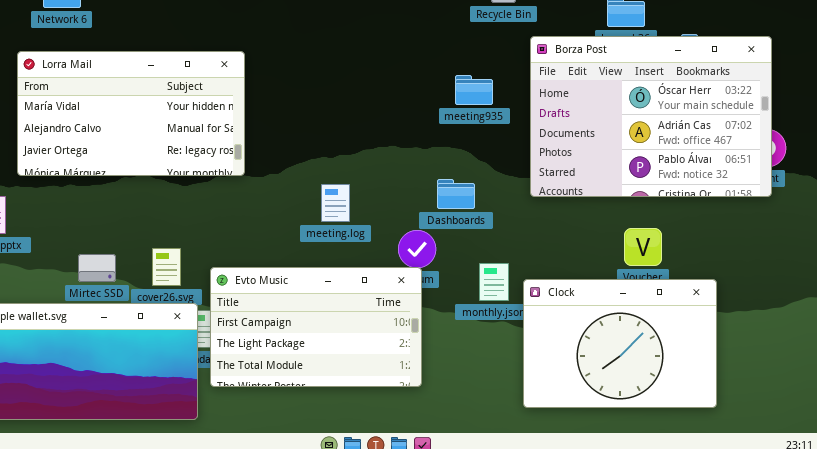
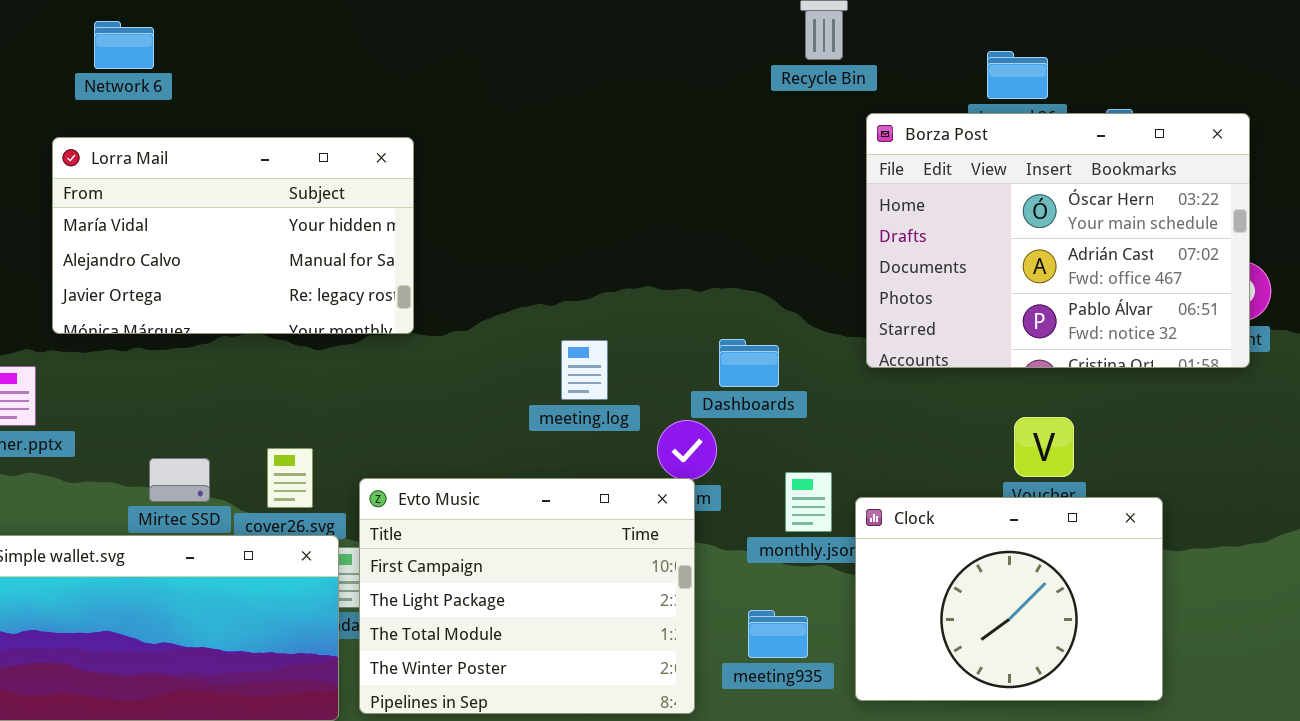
meeting935: [455,75,493,105] -> [748,610,808,658], moved
meeting.log: [321,184,350,222] -> [561,340,608,400], moved
Evto Music: [210,267,422,387] -> [359,478,695,714], resized

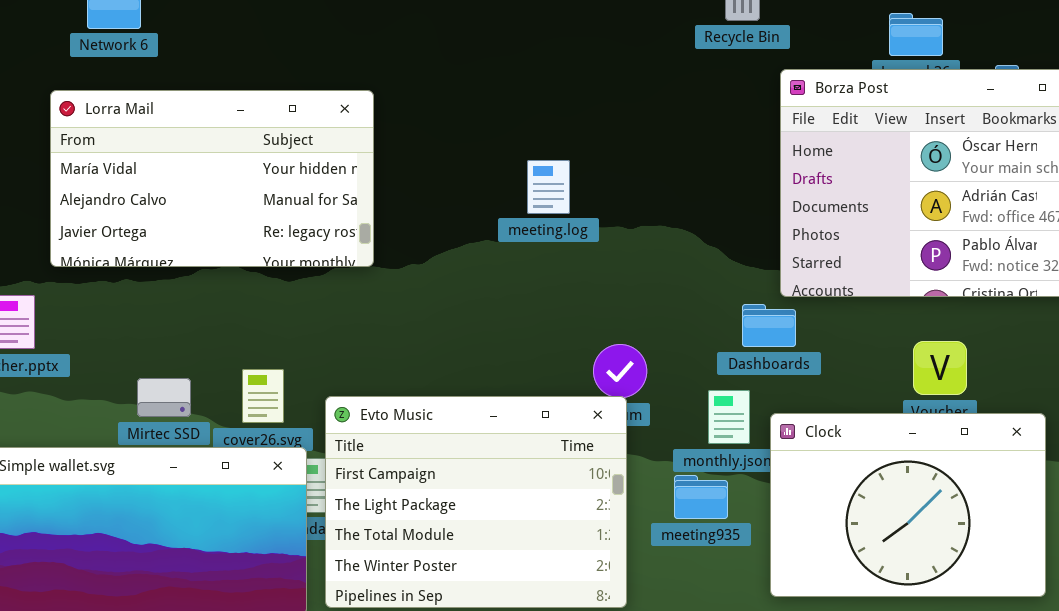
Dashboards: [719,339,779,387] -> [742,304,796,347], moved
meeting.log: [561,340,608,400] -> [527,160,570,214], moved
meeting935: [748,610,808,658] -> [674,475,728,519], moved

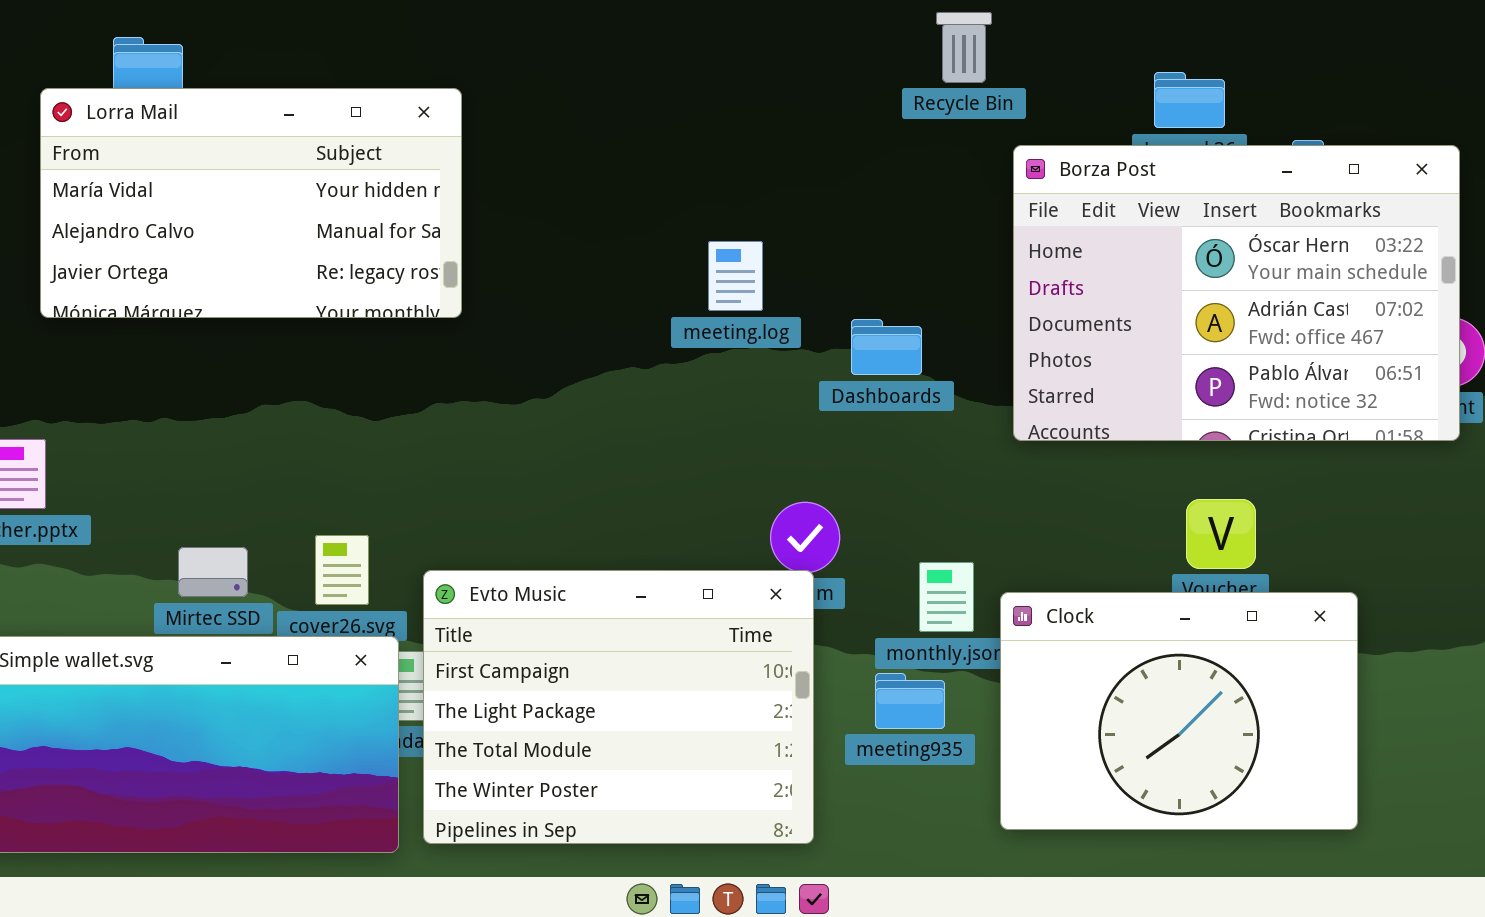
Lorra Mail: [50,90,374,267] -> [40,88,462,318], moved
meeting.log: [527,160,570,214] -> [708,241,763,311], moved
Dashboards: [742,304,796,347] -> [851,319,922,375], moved

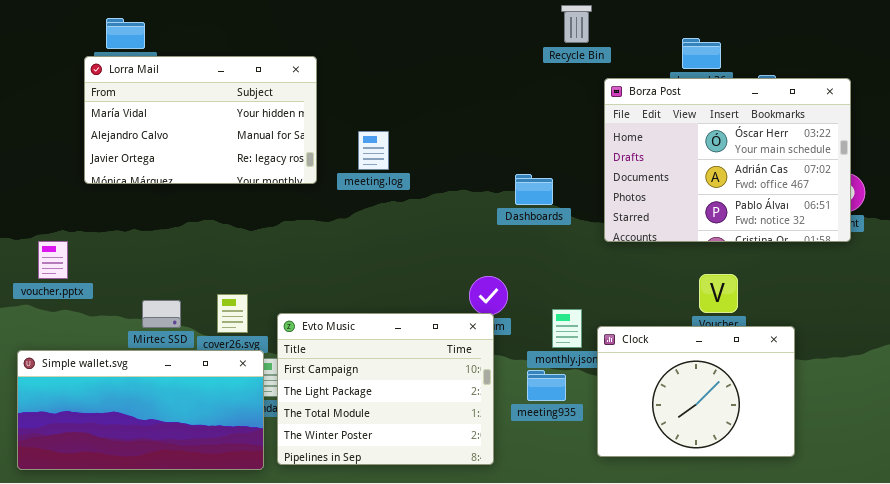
Lorra Mail: [40,88,462,318] -> [84,56,317,184], moved
meeting.log: [708,241,763,311] -> [358,131,389,170], moved

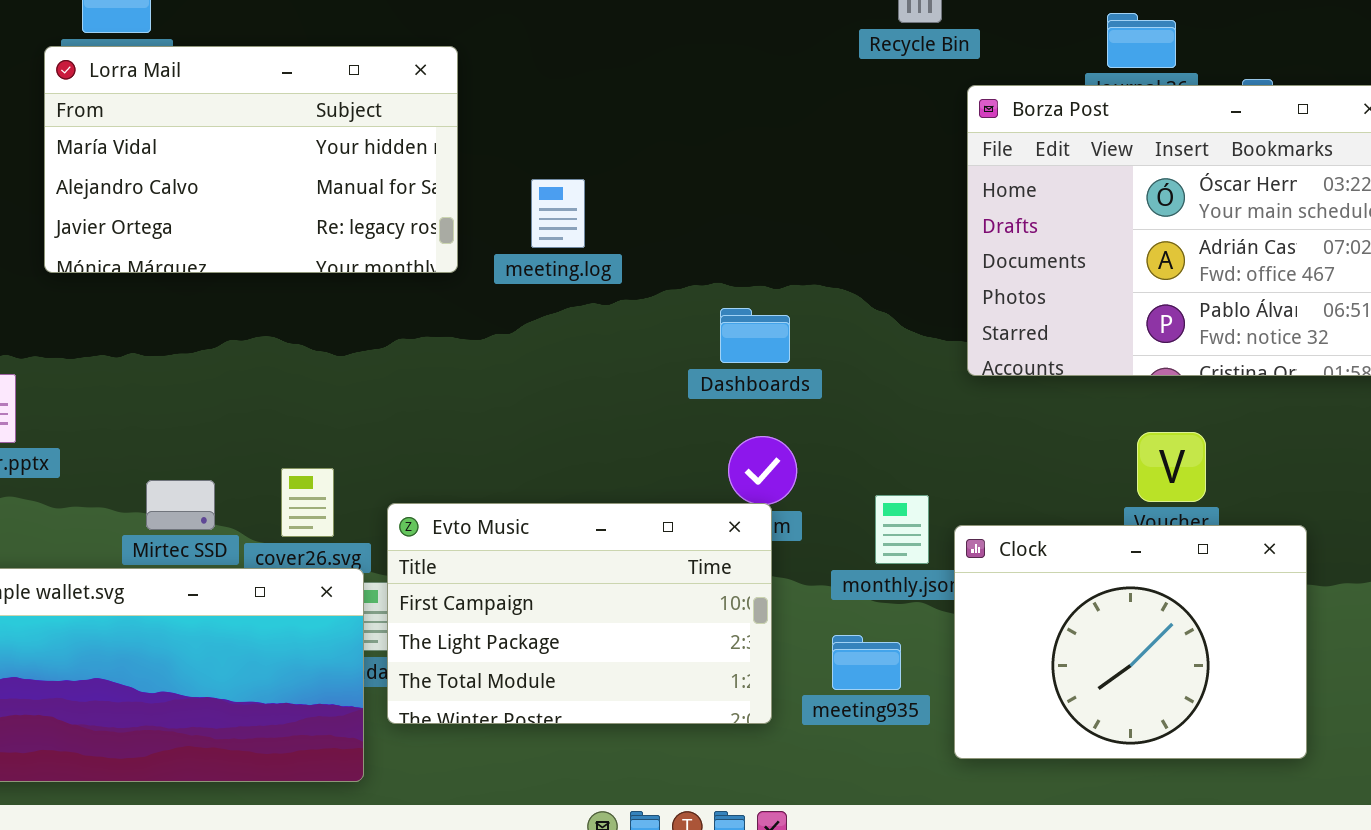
Dashboards: [515,174,553,205] -> [720,308,790,363], moved
Evto Music: [277,313,494,465] -> [387,503,772,724], resized
meeting935: [527,370,566,401] -> [832,635,901,690], moved

